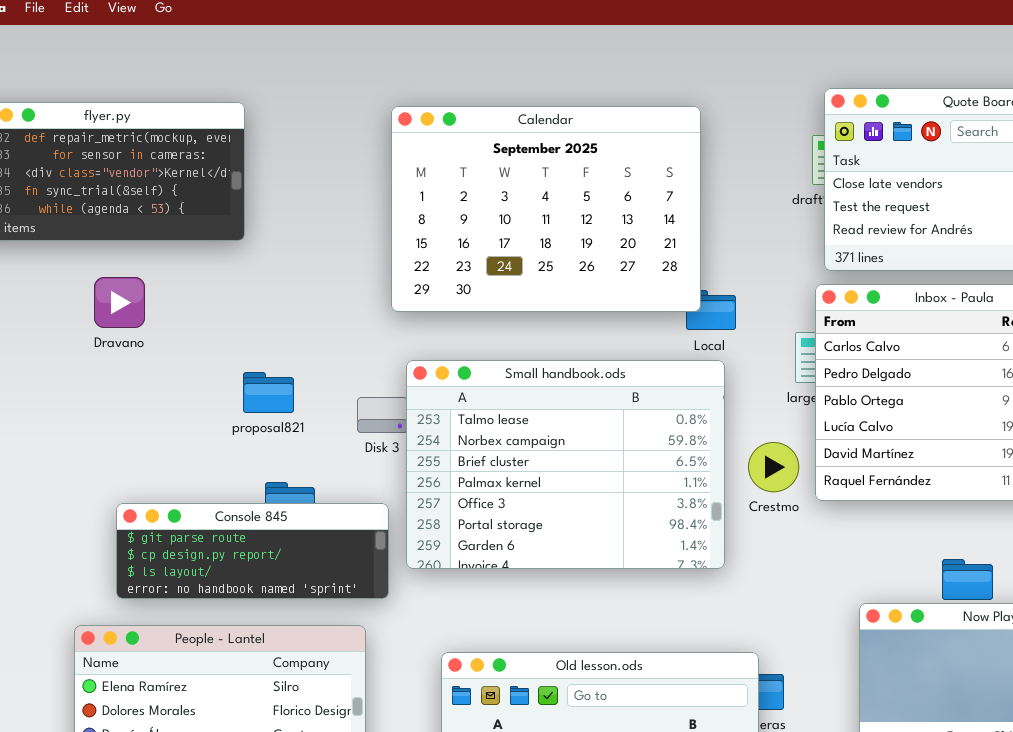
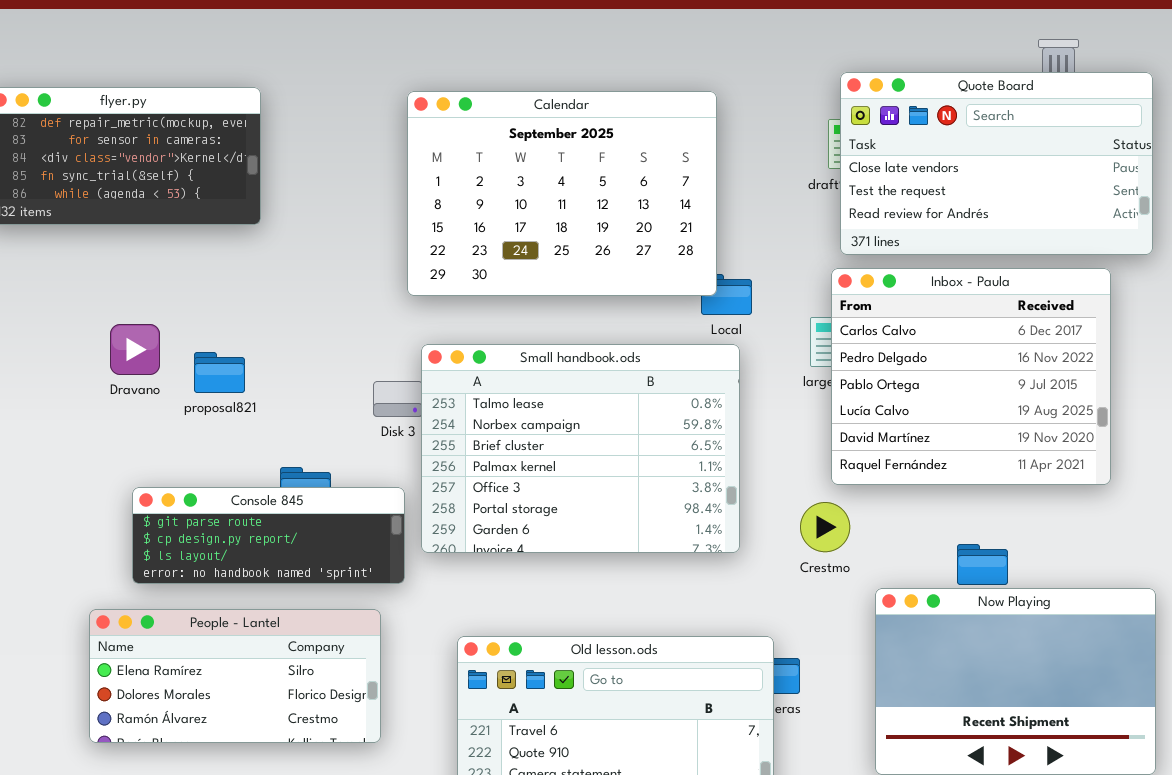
Dravano: [94,277,145,328] -> [110,324,160,375], moved
proposal821: [243,372,294,413] -> [194,352,245,393], moved
Crestmo: [748,442,799,492] -> [800,502,850,552], moved

